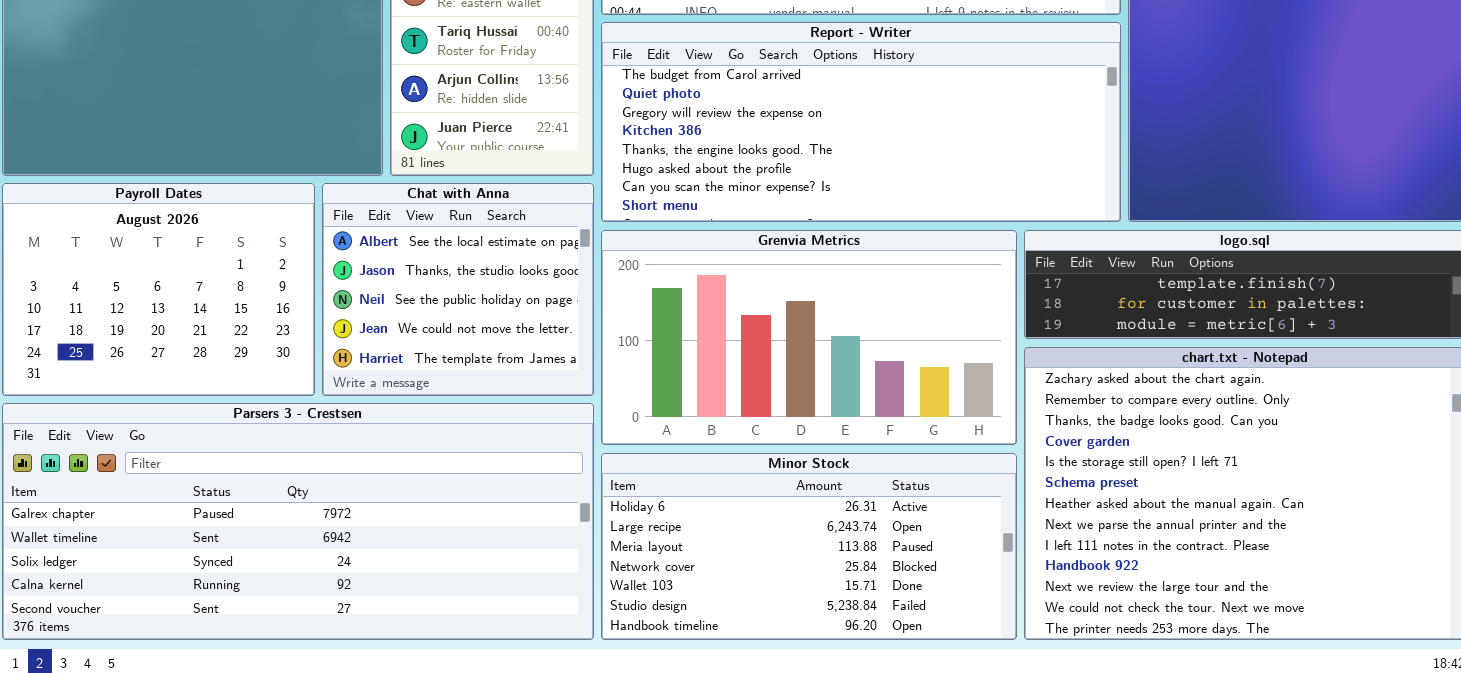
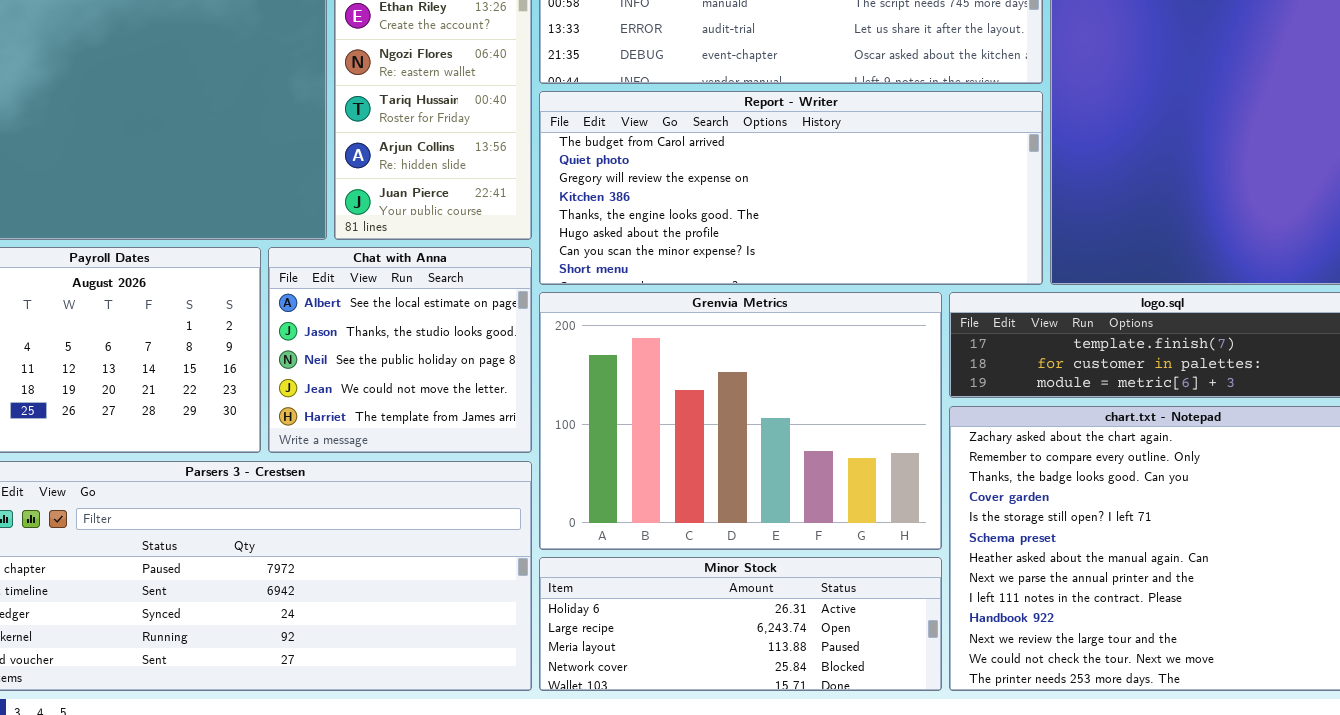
Grenvia Metrics: [601,230,1017,445] -> [539,292,942,550], resized
Minor Stock: [601,453,1017,640] -> [539,557,942,691], resized

